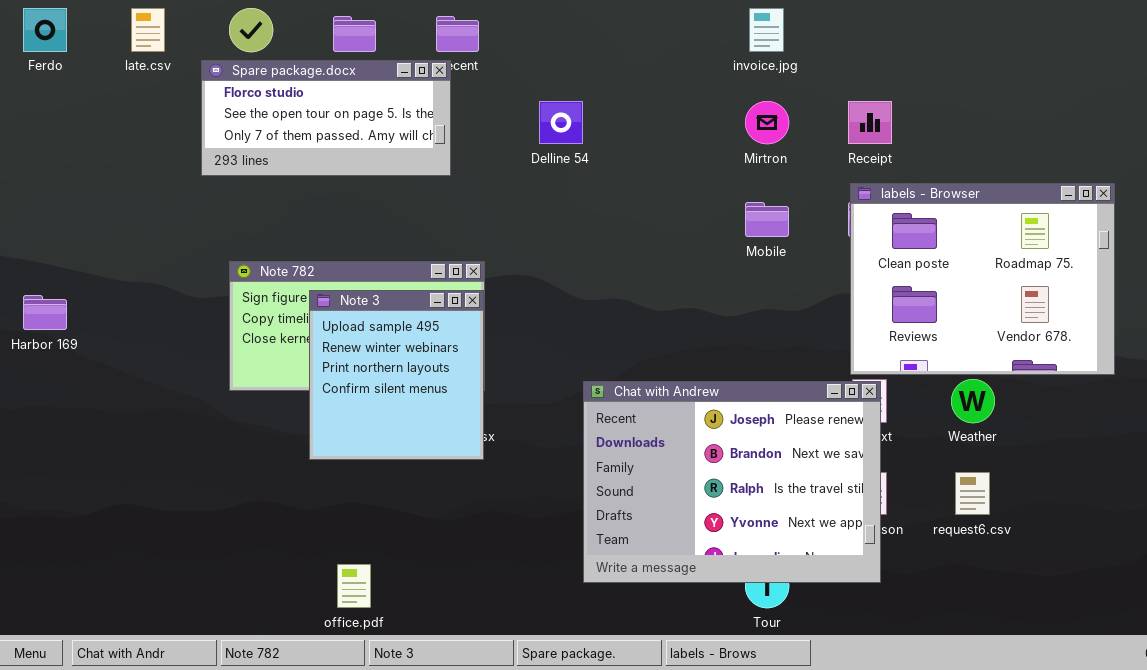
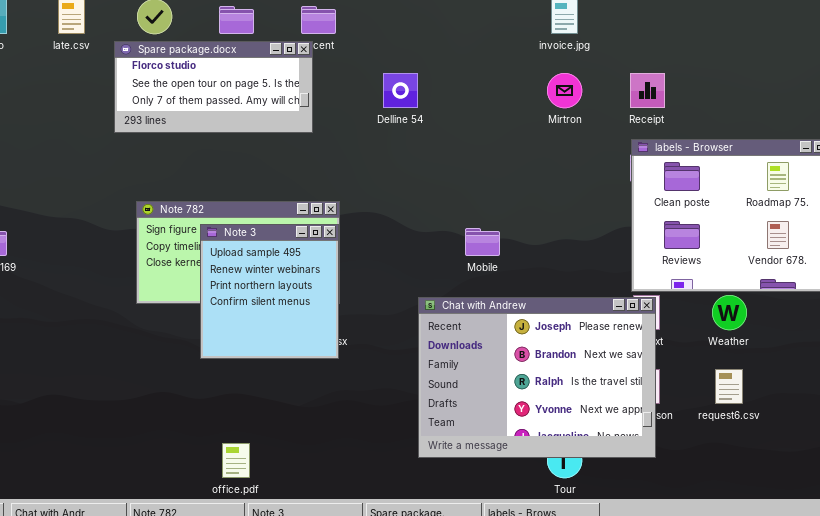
Mobile: [745,202,789,237] -> [465,228,500,256], moved

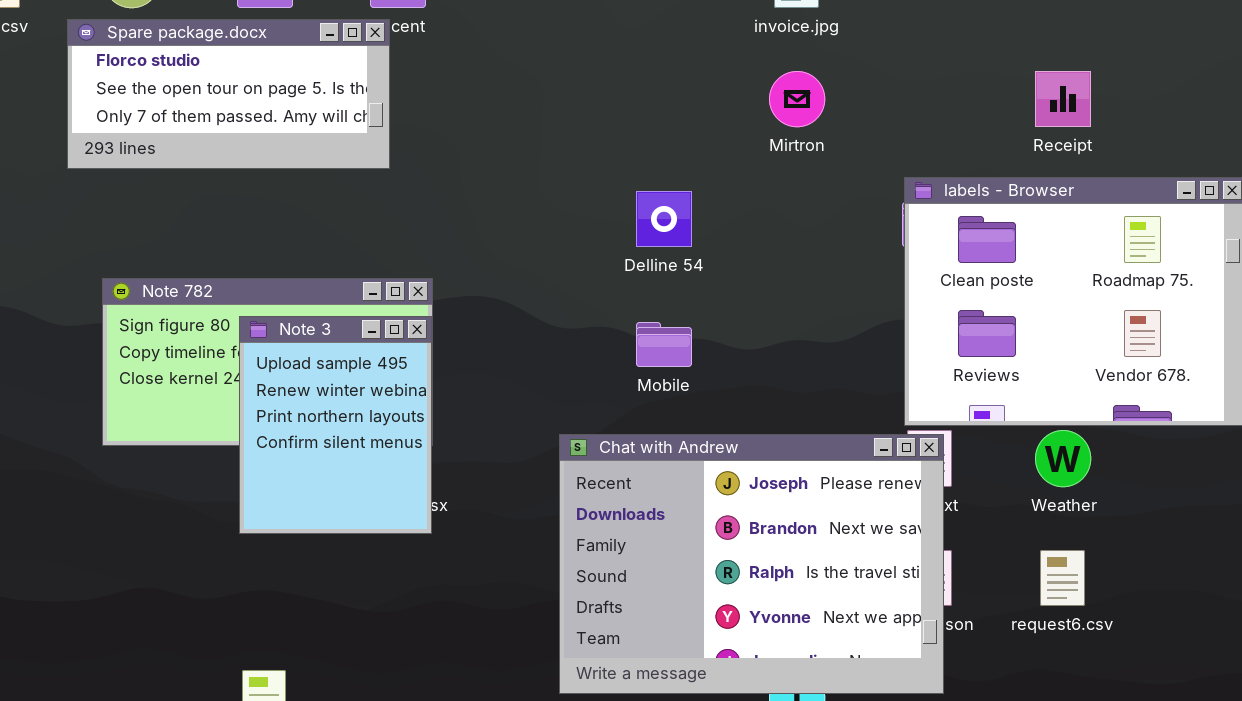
Delline 54: [383,73,418,108] -> [636,191,692,247], moved
Receipt: [630,73,665,108] -> [1035,71,1091,127], moved
Note 3: [200,224,339,359] -> [239,316,432,534], resized

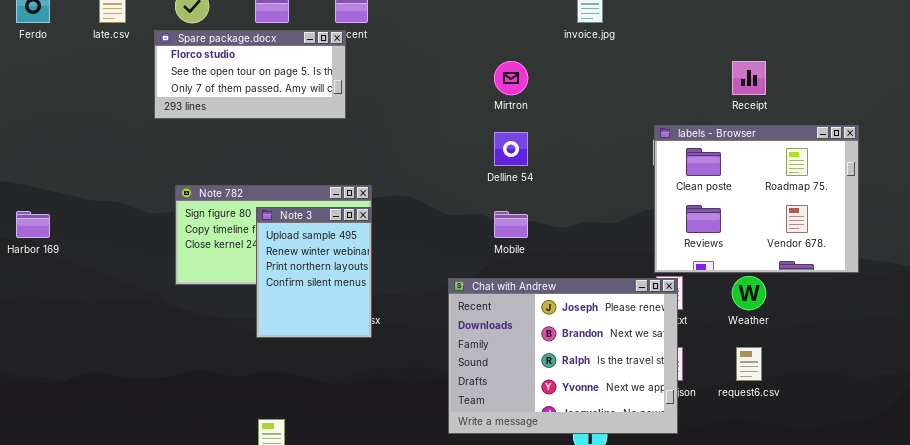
Mirtron: [769,71,825,127] -> [494,61,528,95], moved

